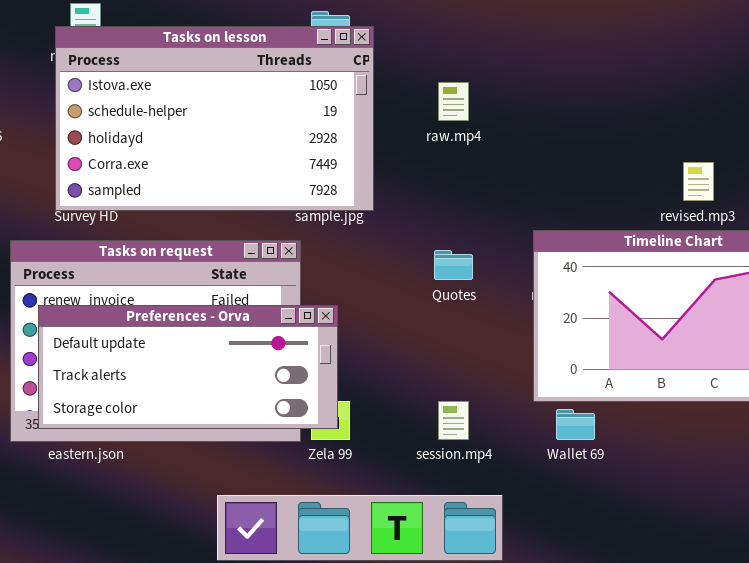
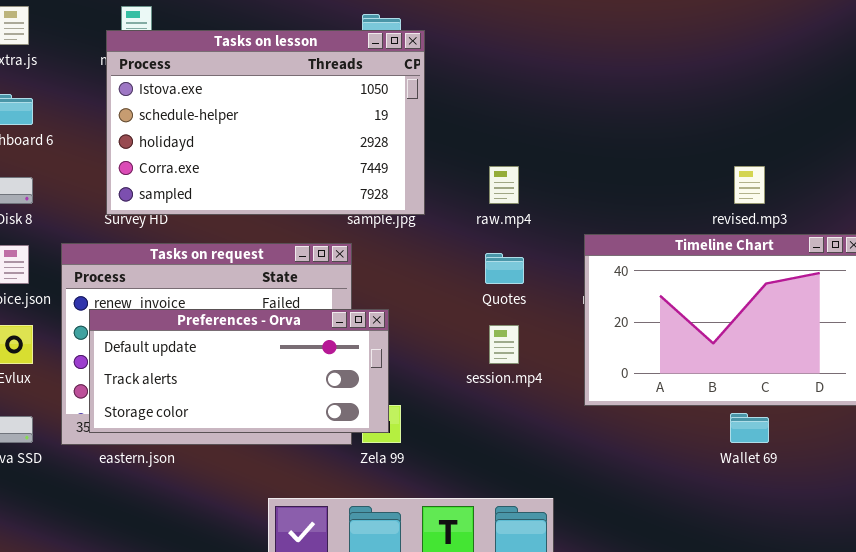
raw.mp4: [438,82,469,121] -> [489,166,519,204], moved
session.mp4: [438,401,469,440] -> [489,325,519,364], moved
Wallet 69: [556,409,595,440] -> [730,413,769,443], moved

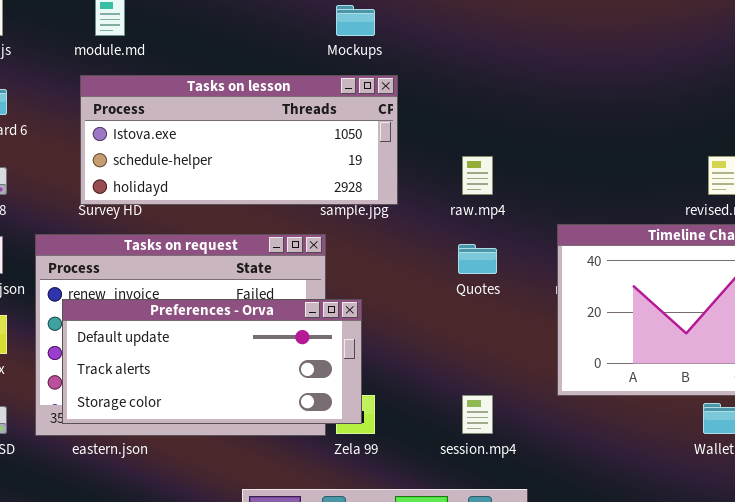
Tasks on lesson: [106,30,425,215] -> [80,75,398,205], resized
session.mp4: [489,325,519,364] -> [462,395,493,434], moved

